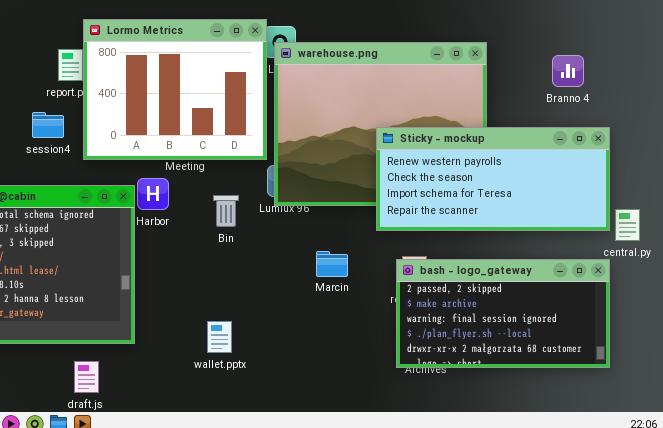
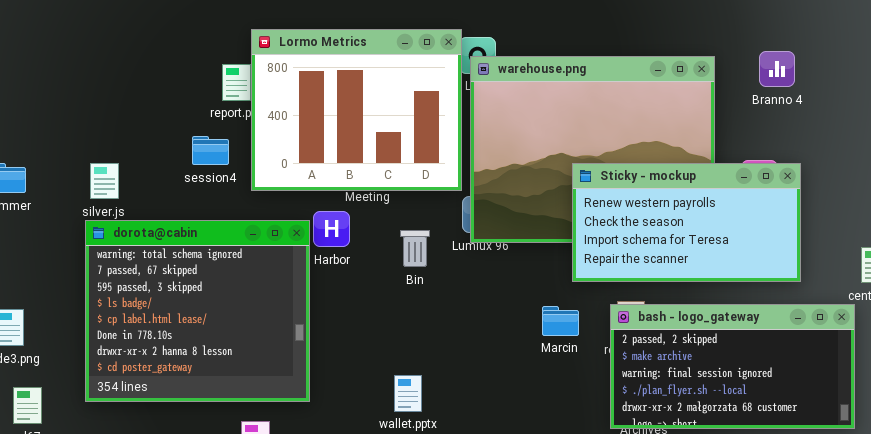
Branno 4: [552,55,584,87] -> [759,51,795,87], moved
Sticky - mockup: [376,127,610,231] -> [572,163,801,282], moved, resized
Marcin: [316,251,348,277] -> [542,306,579,336], moved

